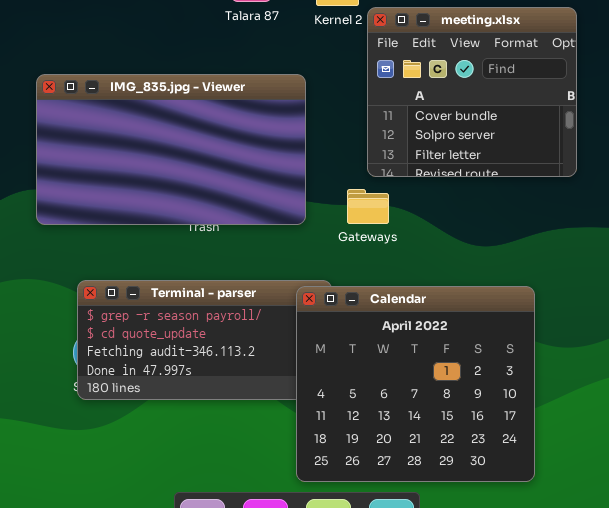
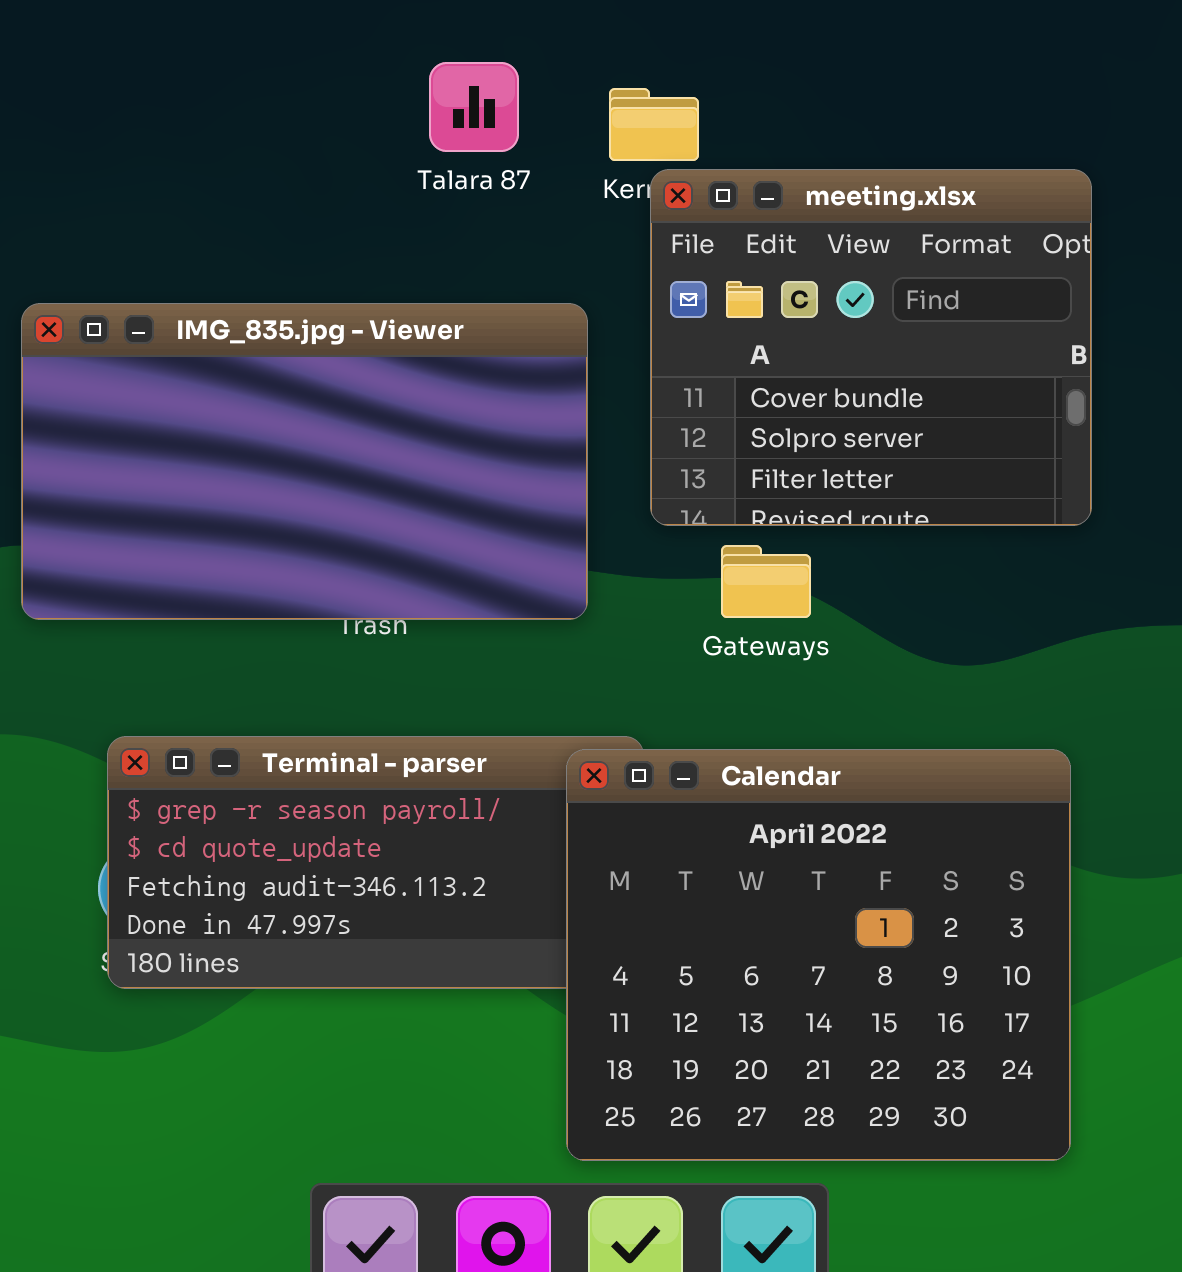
meeting.xlsx: [367,7,577,177] -> [650,169,1092,526], moved
Gateways: [347,189,389,224] -> [721,545,811,618], moved

